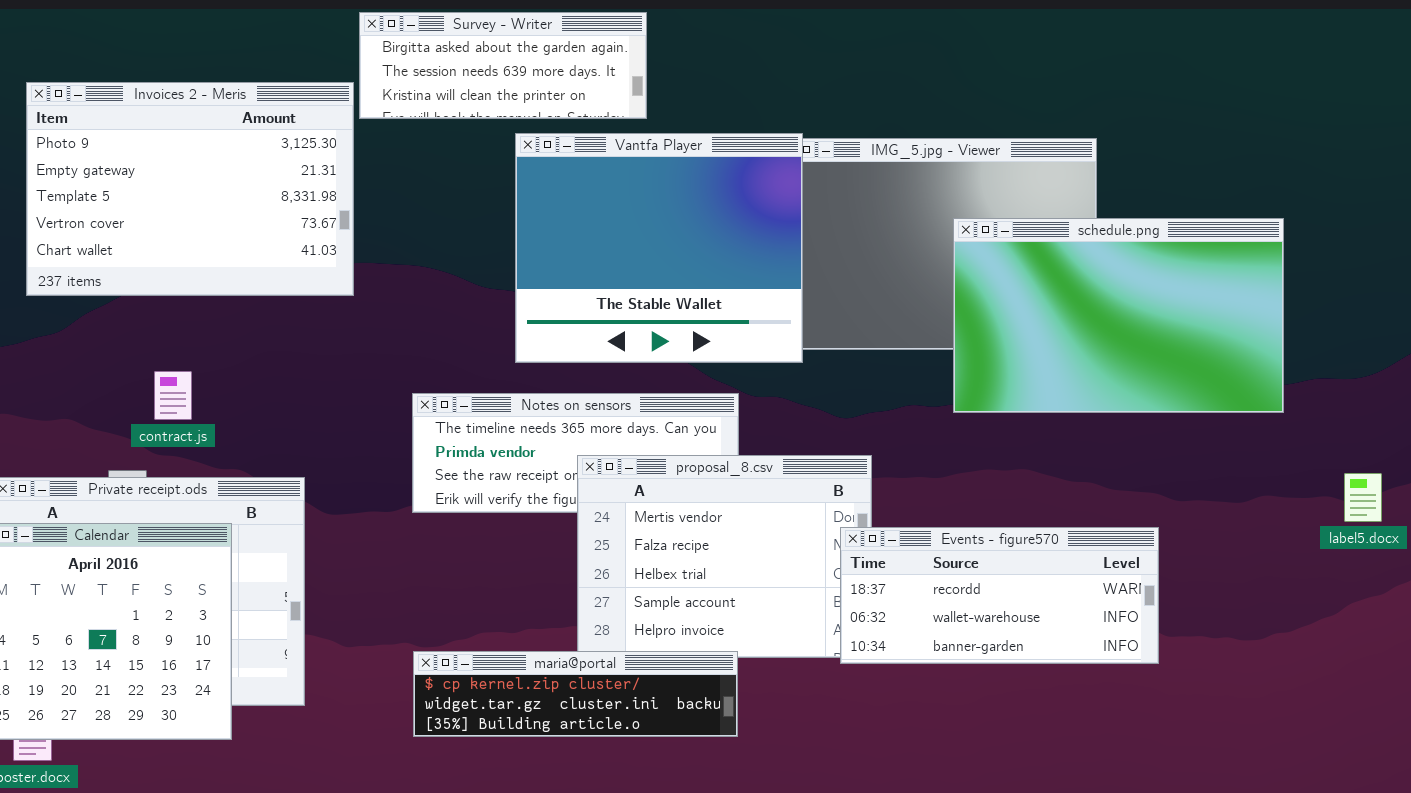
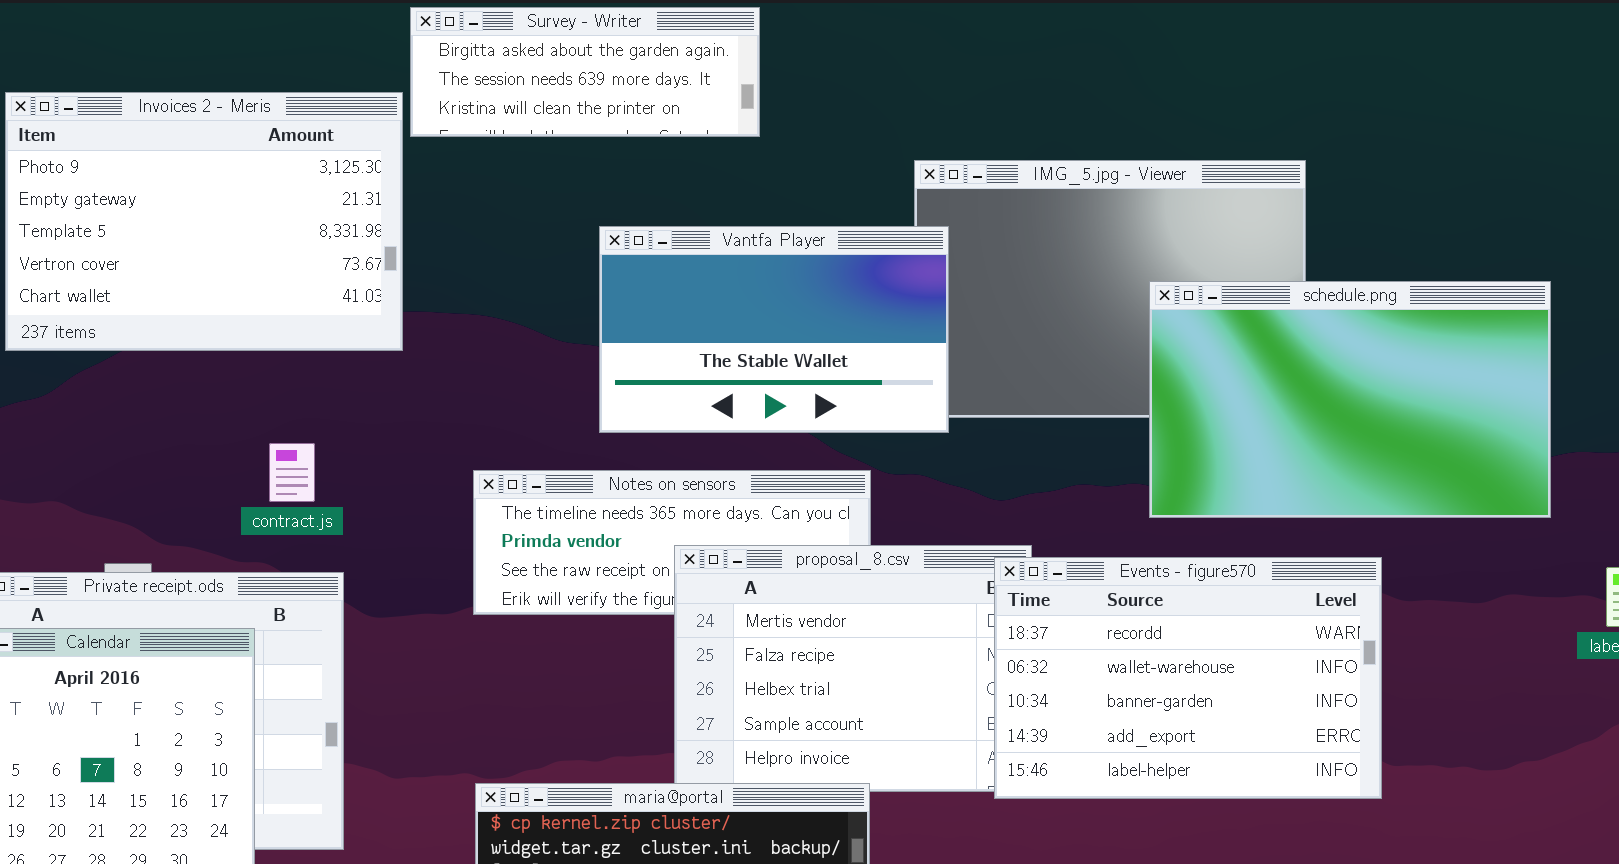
Vantfa Player: [515,133,803,363] -> [599,226,949,433], resized
schedule.png: [953,218,1284,413] -> [1149,281,1551,518], moved
contract.js: [154,371,192,420] -> [269,443,315,502], moved
Events - figure570: [840,527,1159,664] -> [994,557,1382,799], resized

